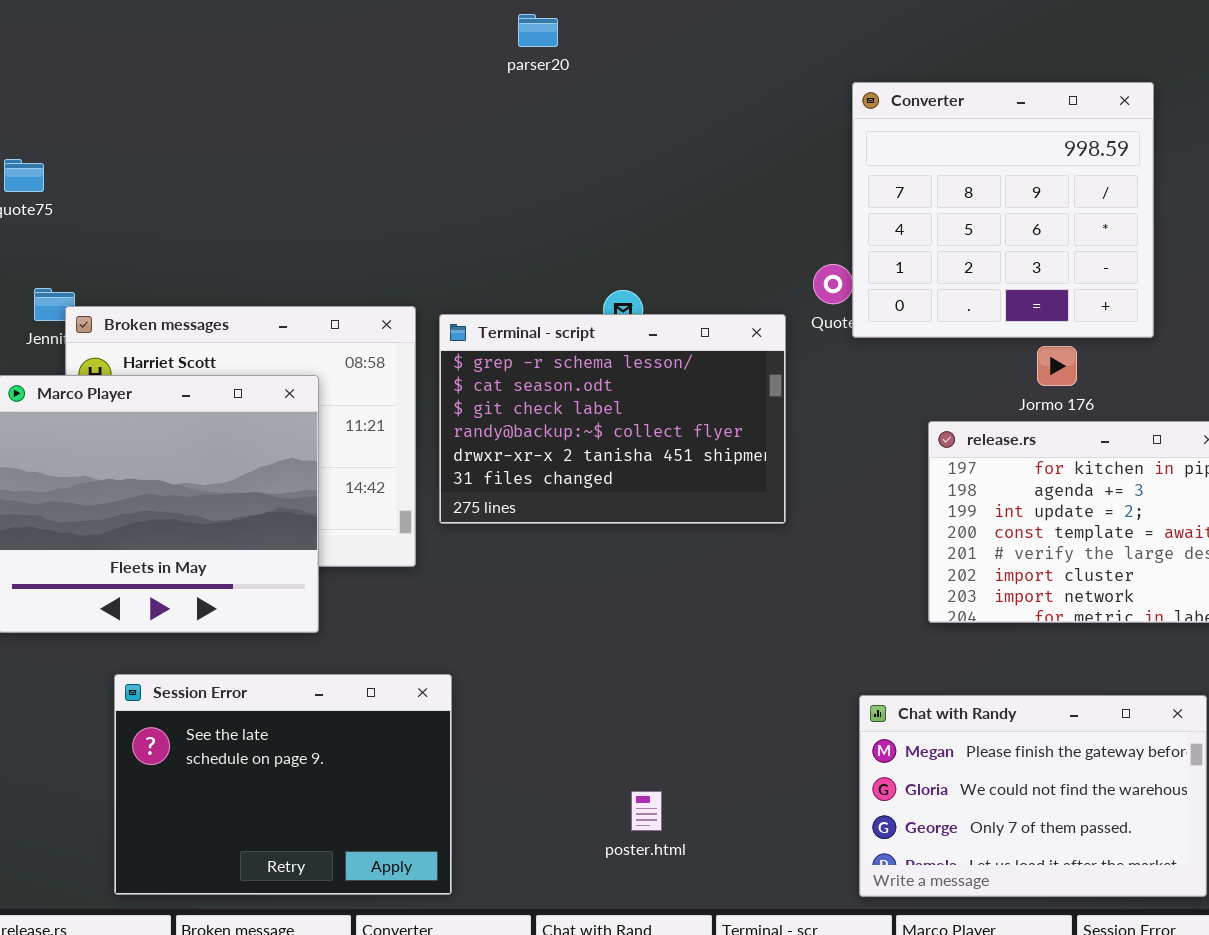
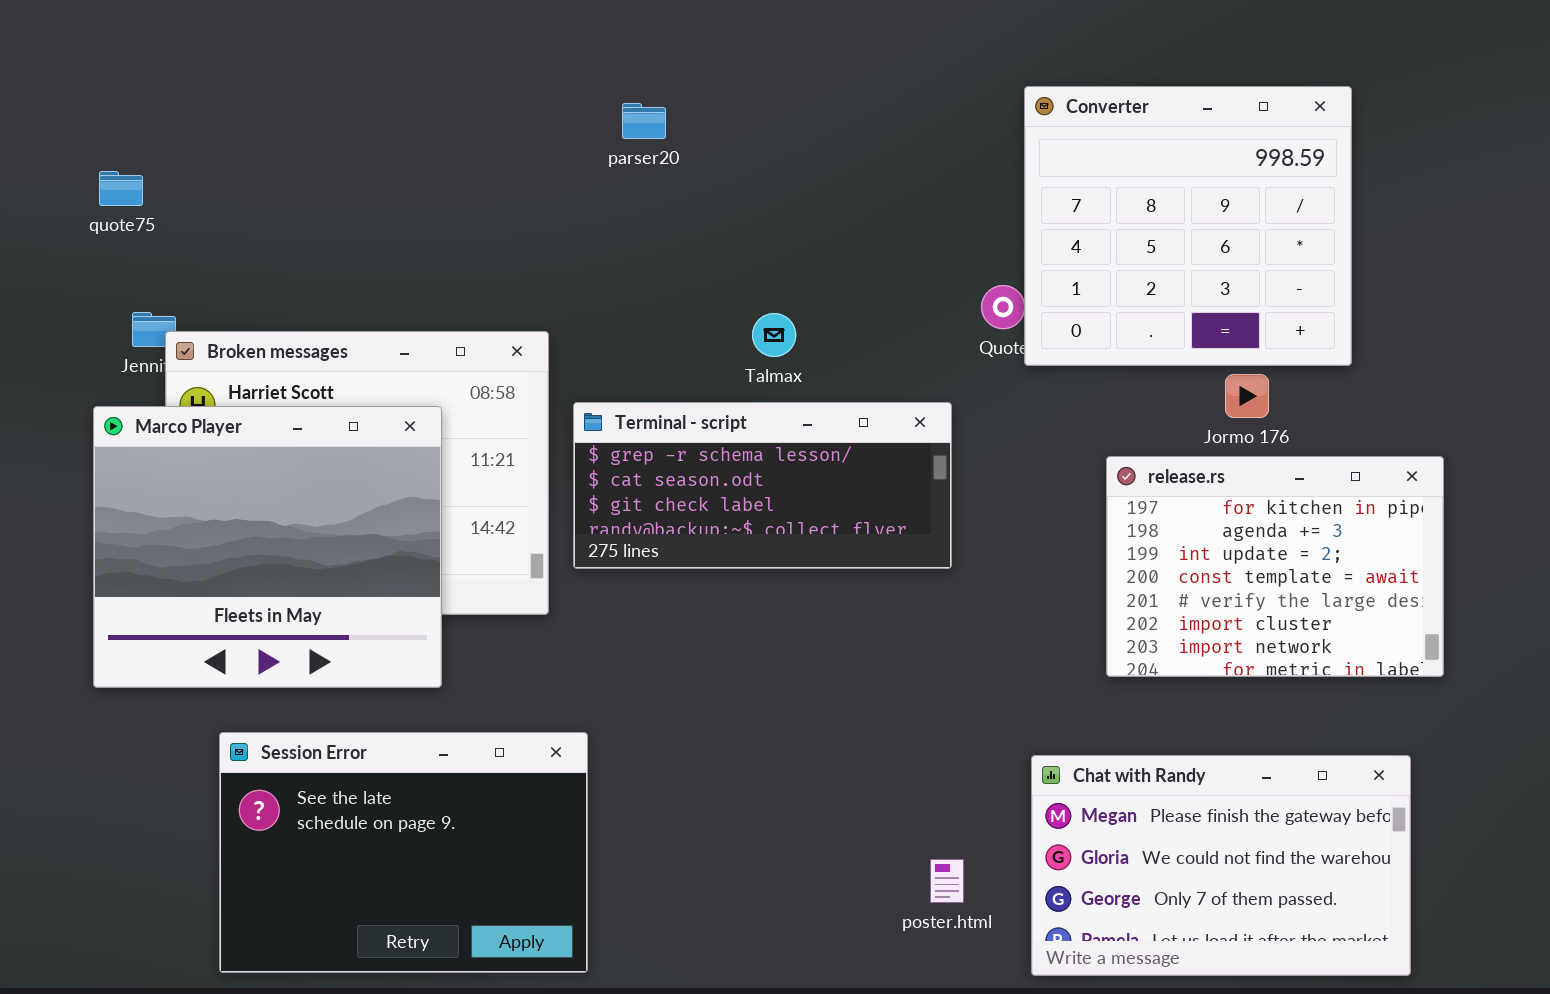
parser20: [518,14,558,47] -> [622,103,666,139], moved
Terminal - script: [439,314,786,524] -> [573,402,952,569], resized
poster.html: [631,791,662,831] -> [930,859,964,903], moved

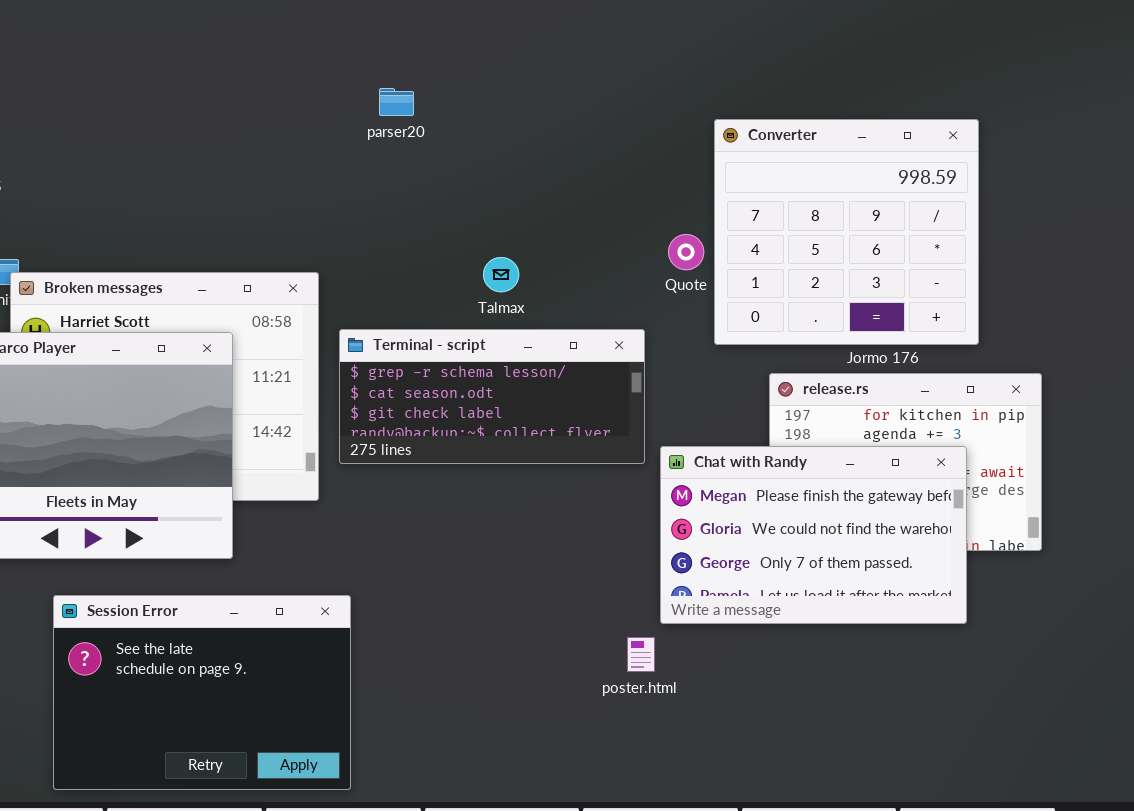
Converter: [1024,86,1352,366] -> [714,119,979,345], moved
Chat with Randy: [1031,755,1411,976] -> [660,446,967,624], moved
poster.html: [930,859,964,903] -> [627,637,655,672], moved

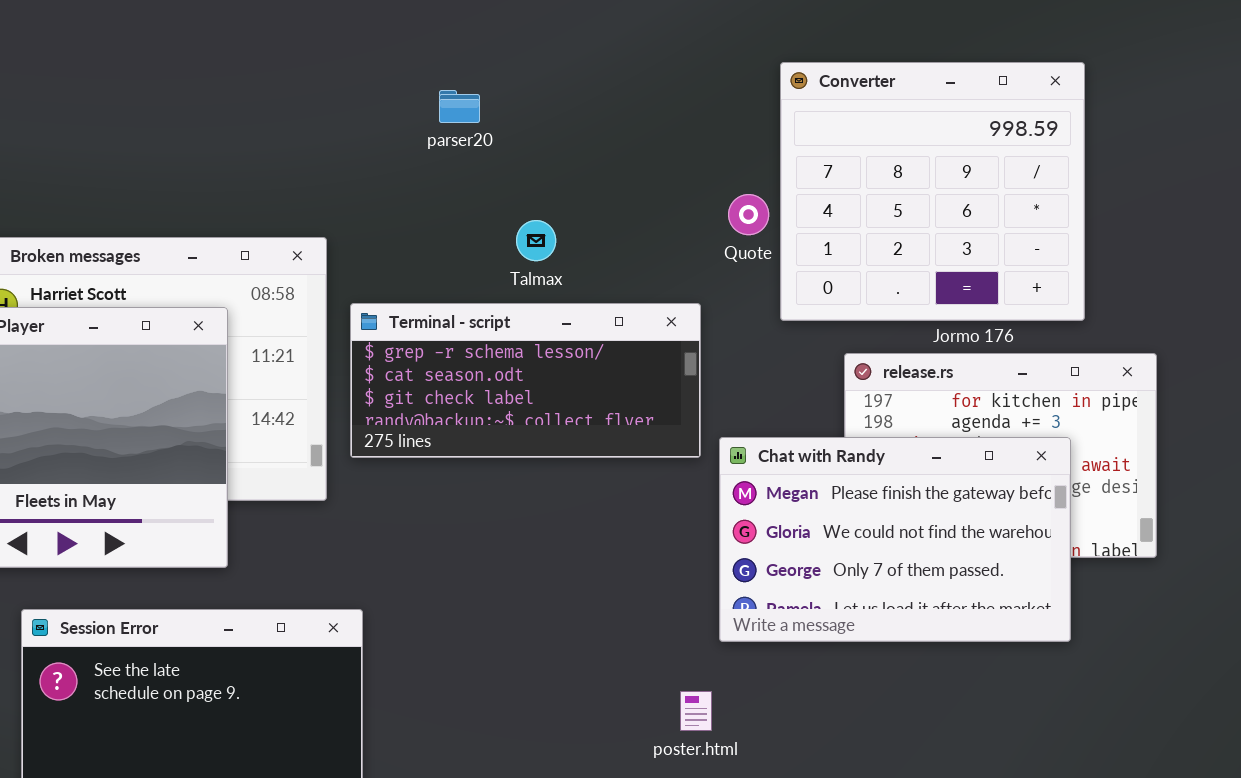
parser20: [379,88,414,116] -> [439,90,480,123], moved
poster.html: [627,637,655,672] -> [680,691,712,731], moved

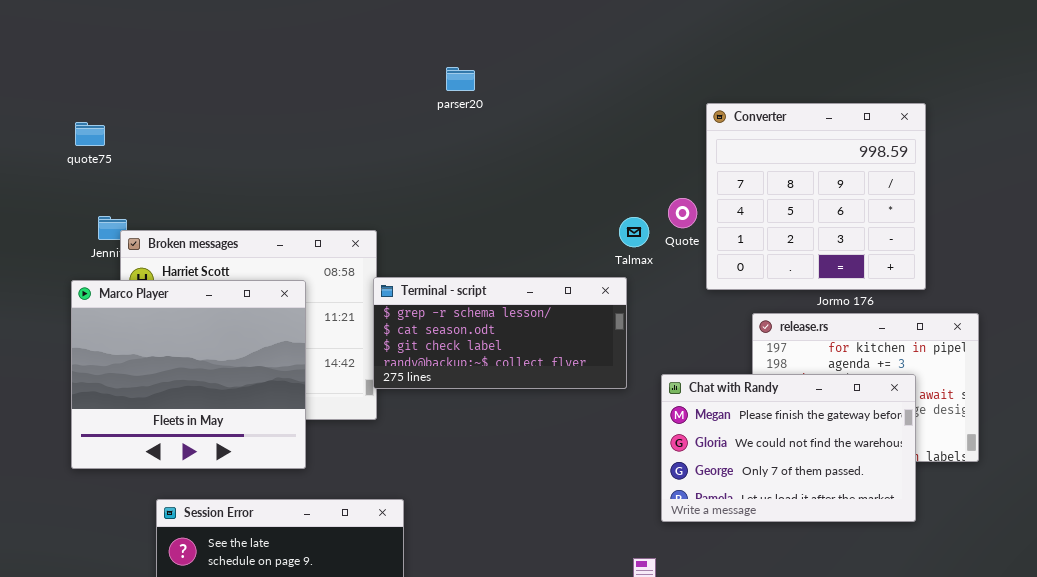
parser20: [439,90,480,123] -> [446,67,475,91], moved
Talmax: [516,220,556,261] -> [619,217,649,247], moved
Terminal - script: [350,303,701,458] -> [373,277,627,389], moved

